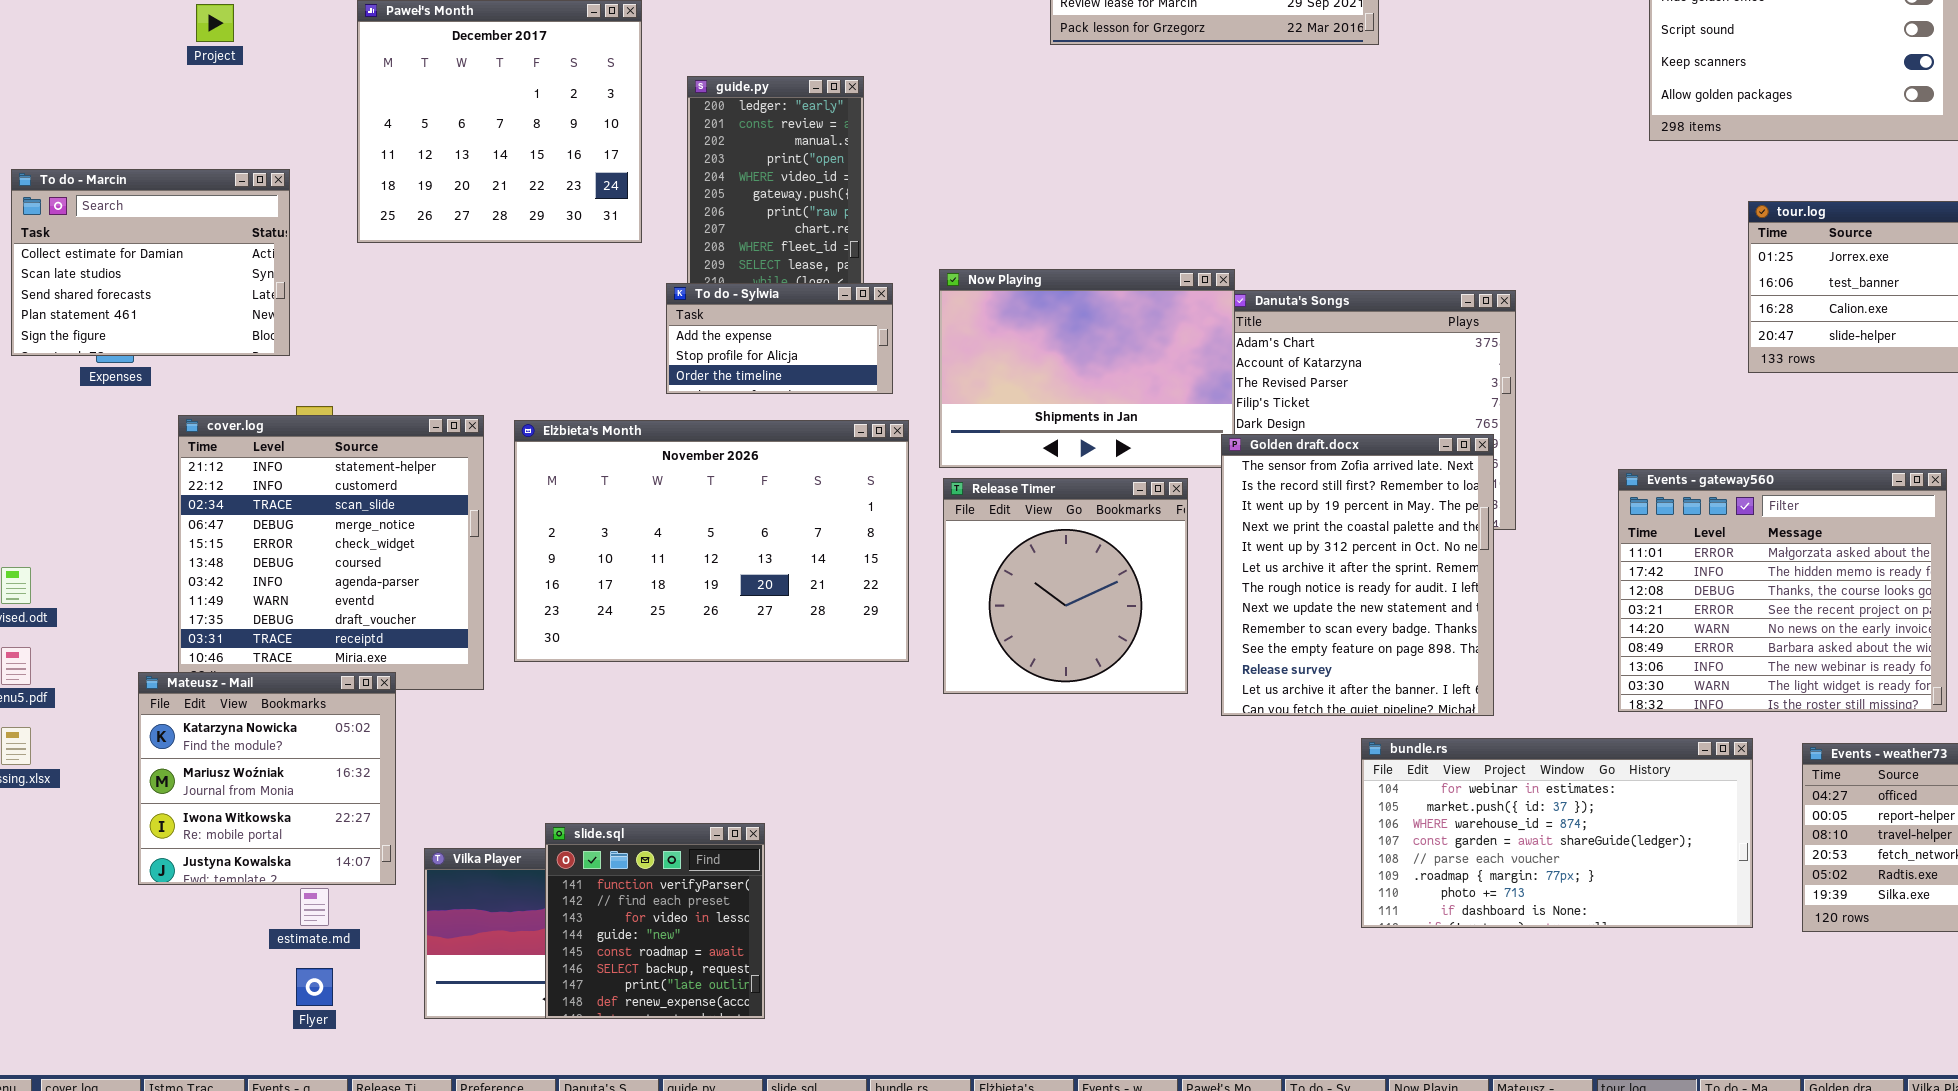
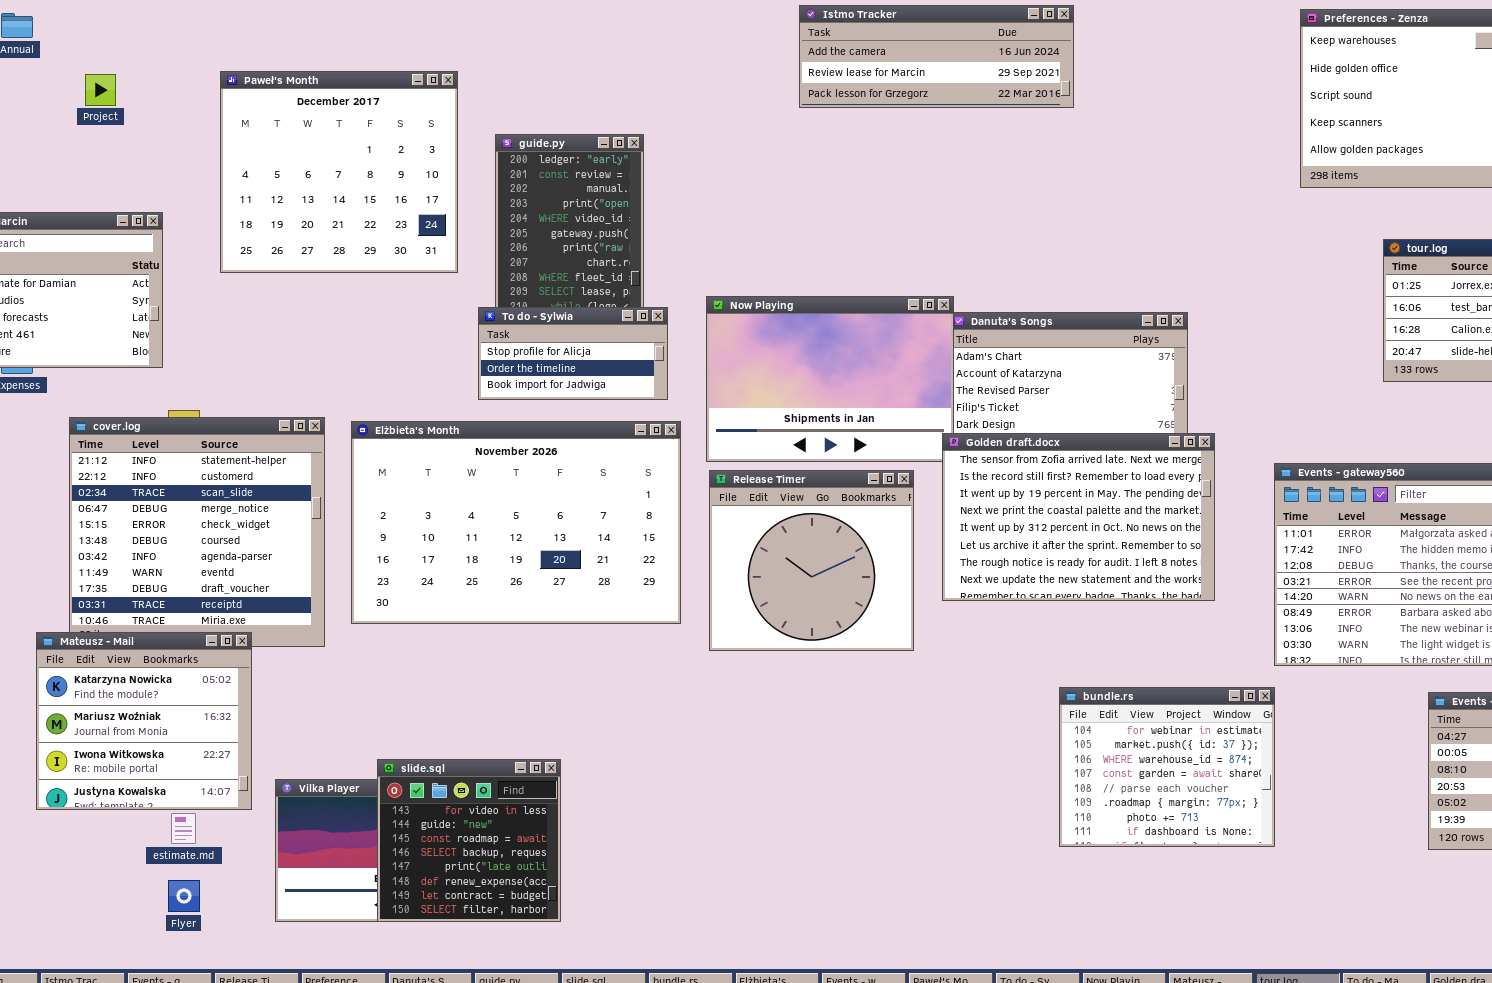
To do - Sylwia: [666,283,893,394] -> [478,307,668,400], scrolled down 1 row
Golden draft.docx: [1221,434,1494,716] -> [942,433,1215,601], resized
bundle.rs: [1361,738,1753,928] -> [1059,687,1275,847], resized
slide.sql: [545,823,765,1019] -> [377,759,561,922], scrolled down 2 rows

